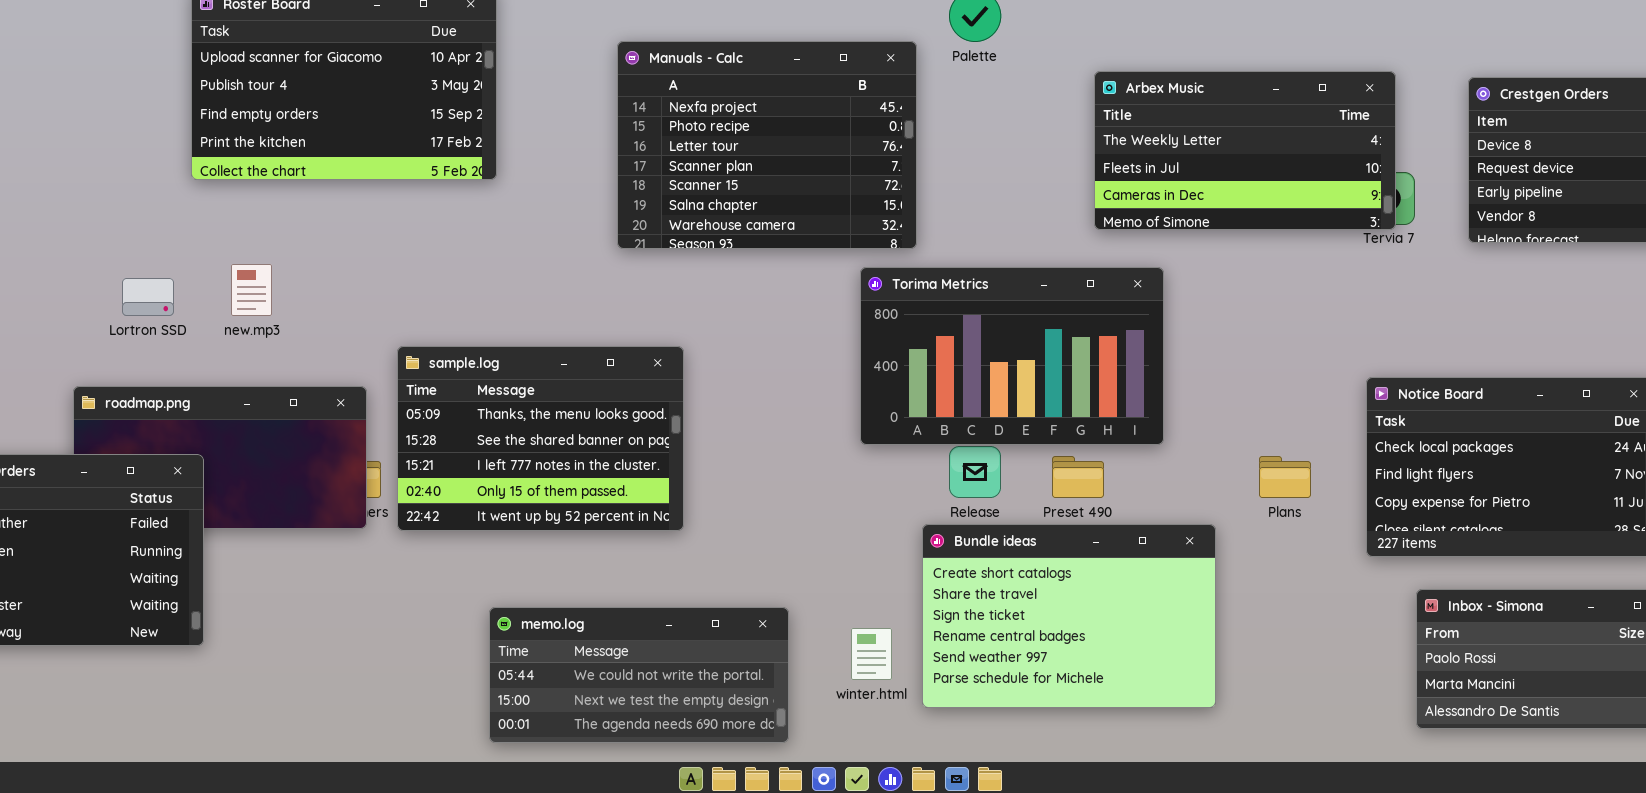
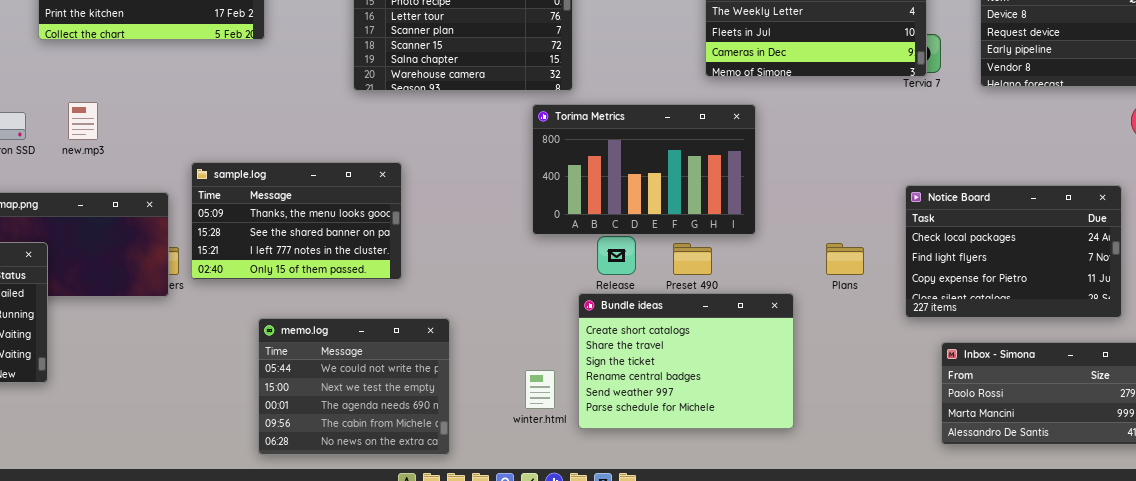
sample.log: [397,346,684,531] -> [191,162,402,280], resized
memo.log: [489,607,789,743] -> [258,318,450,455], resized

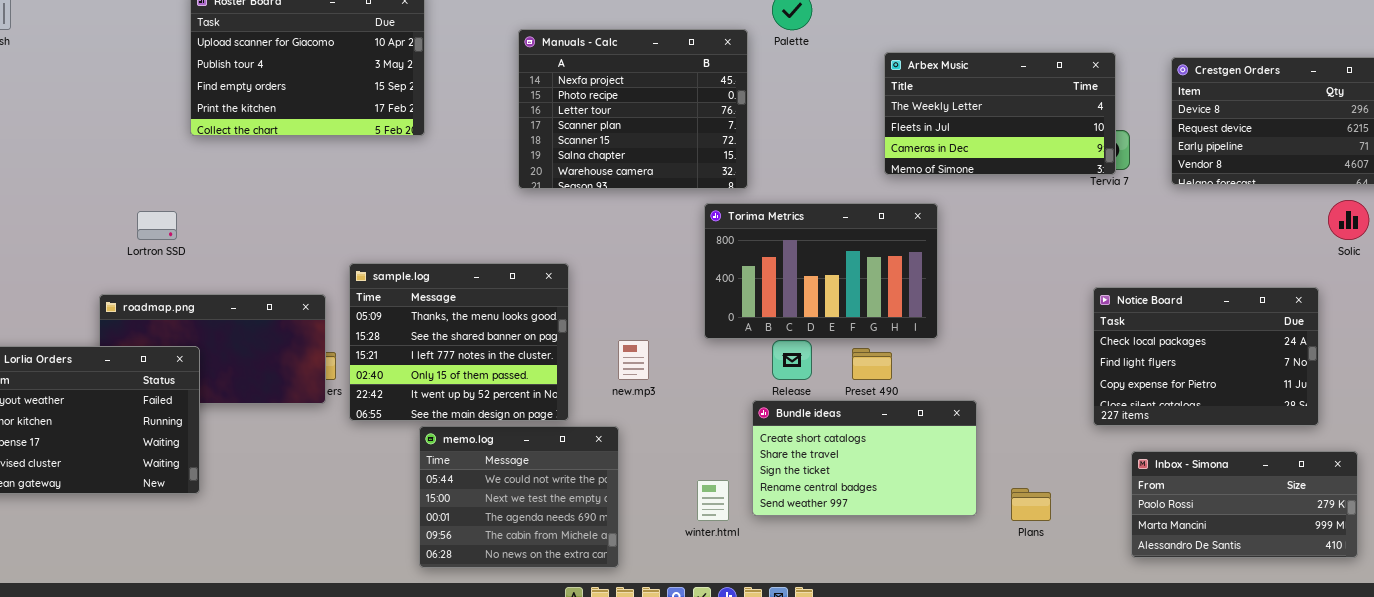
new.mp3: [68,102,98,140] -> [618,340,649,380], moved
sample.log: [191,162,402,280] -> [349,263,569,421], resized
Plans: [826,243,864,275] -> [1011,488,1051,521], moved
Bundle ideas: [578,293,794,429] -> [752,400,977,516], resized

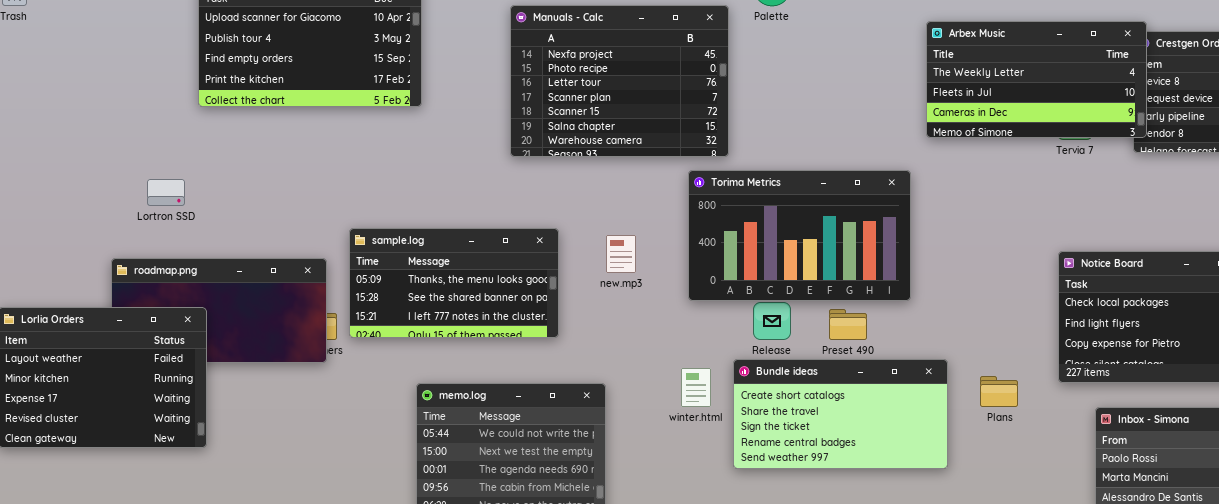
Arbex Music: [884,52,1116,175] -> [926,21,1147,138], moved
sample.log: [349,263,569,421] -> [349,228,559,338], resized
new.mp3: [618,340,649,380] -> [606,235,636,273], moved
winter.html: [697,480,729,521] -> [681,368,711,407], moved
Plans: [1011,488,1051,521] -> [980,376,1018,407], moved

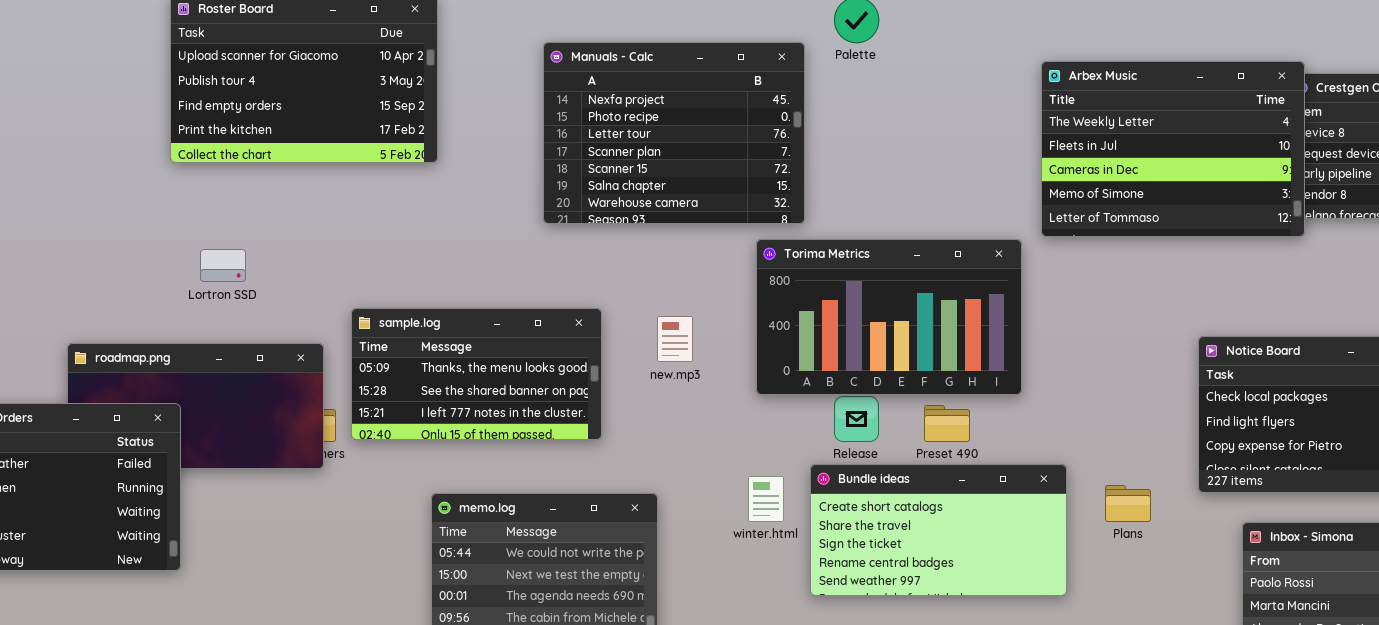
Arbex Music: [926,21,1147,138] -> [1041,61,1305,237], resized
Lortron SSD: [147,179,185,206] -> [200,249,246,282], moved

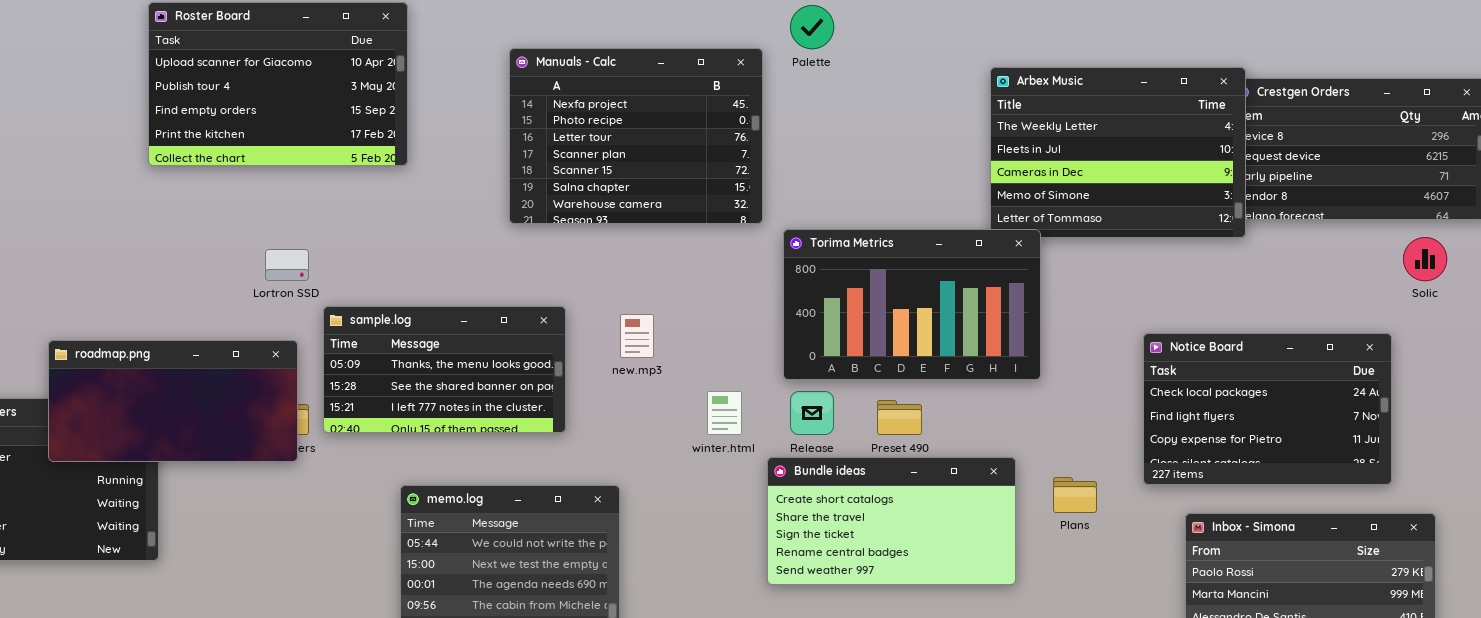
Torima Metrics: [756,239,1022,395] -> [783,229,1041,380], moved
Lortron SSD: [200,249,246,282] -> [265,249,309,281], moved
roadmap.png: [67,343,324,469] -> [48,340,298,462], raised
winter.html: [748,476,784,522] -> [707,391,742,435], moved

